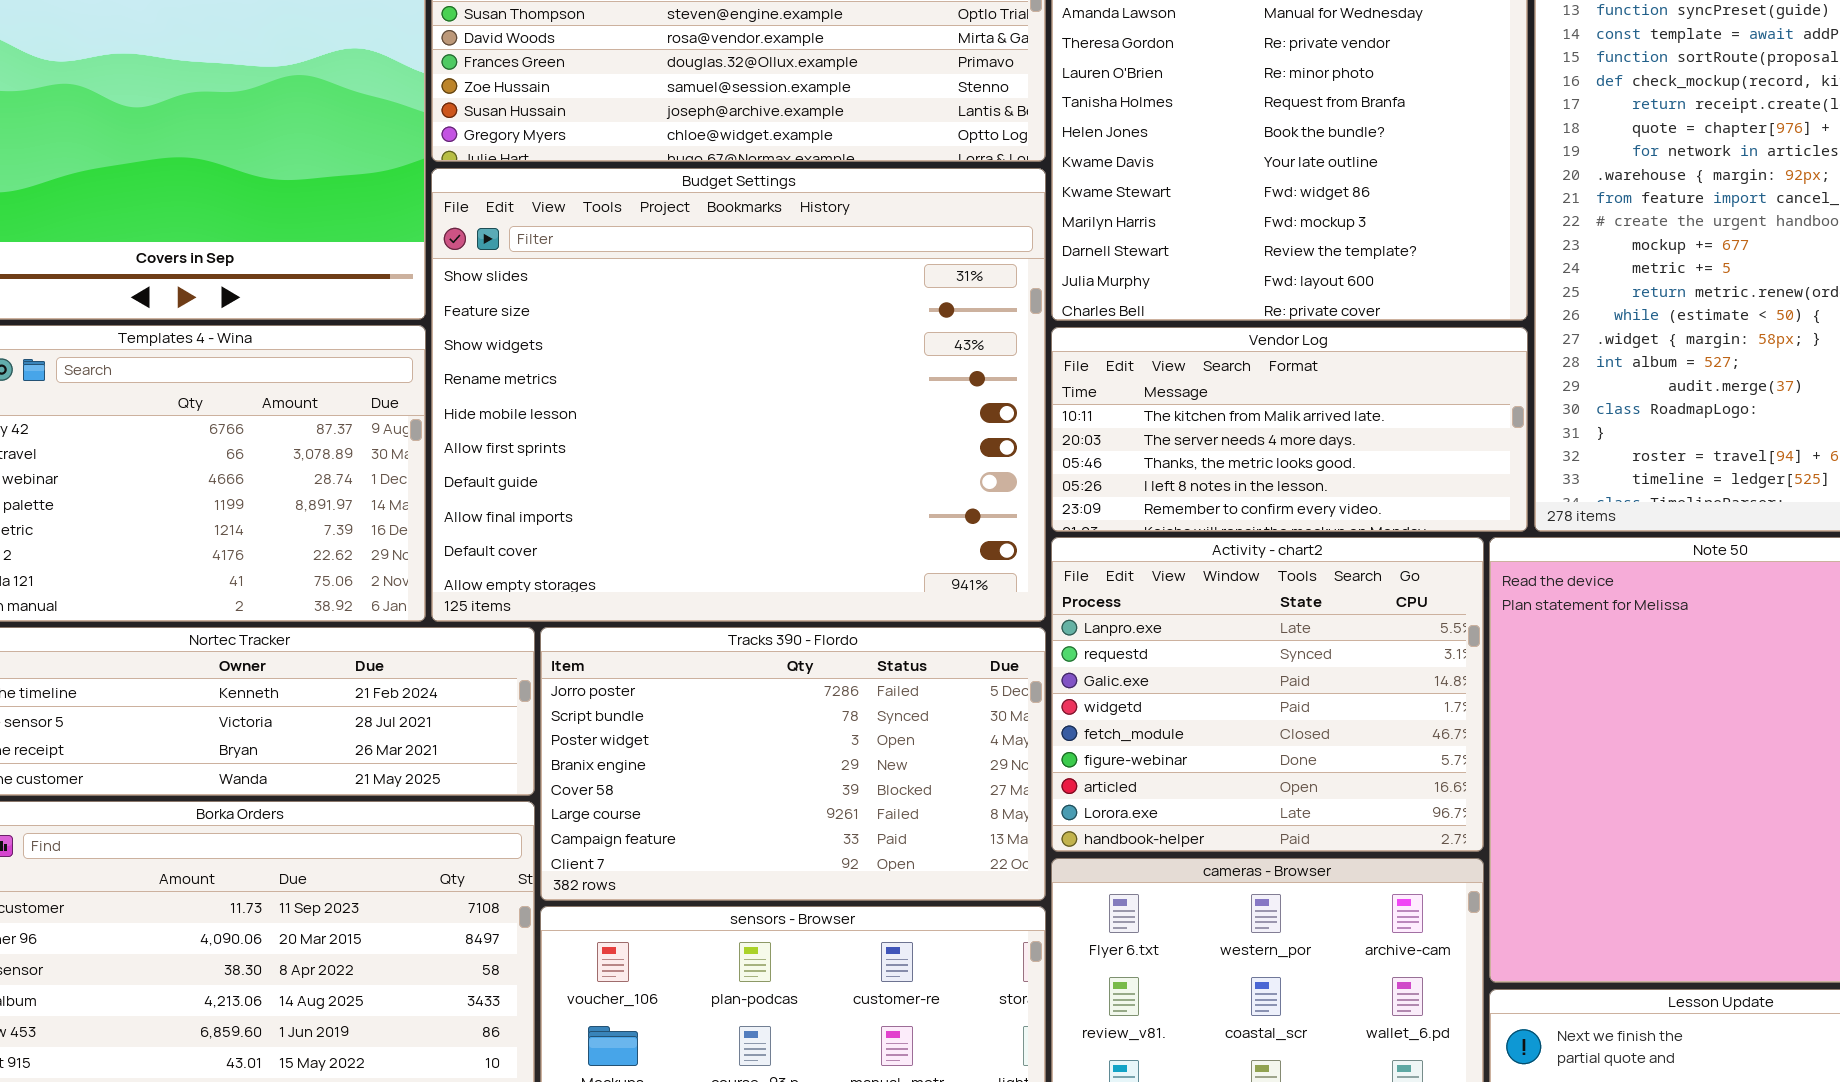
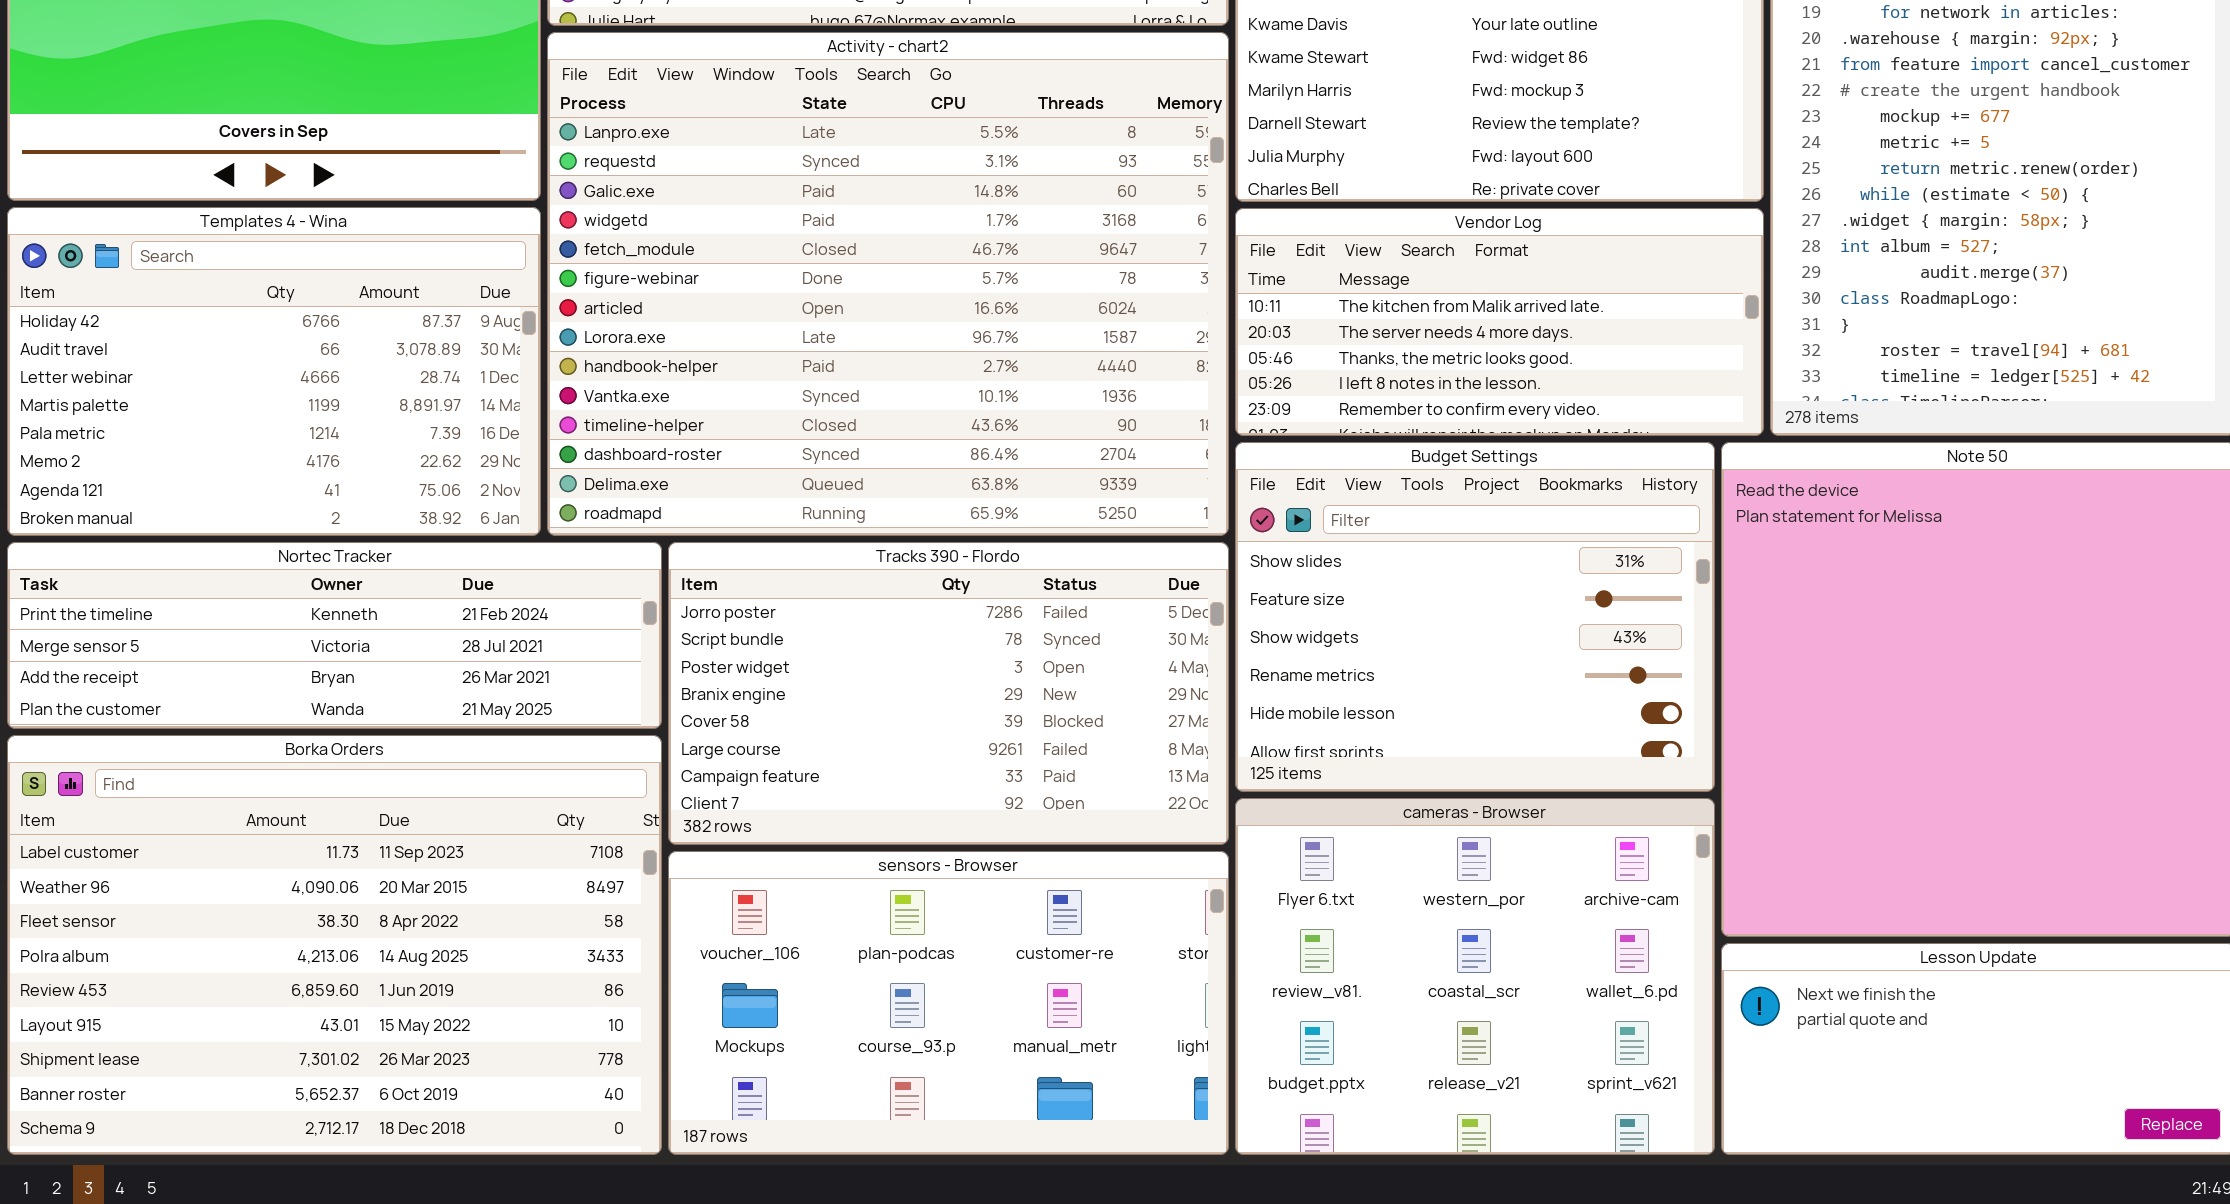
Budget Settings: [431,168,1046,622] -> [1235,442,1715,792], moved, resized
Activity - chart2: [1051,537,1484,852] -> [547,32,1229,536], moved, resized

